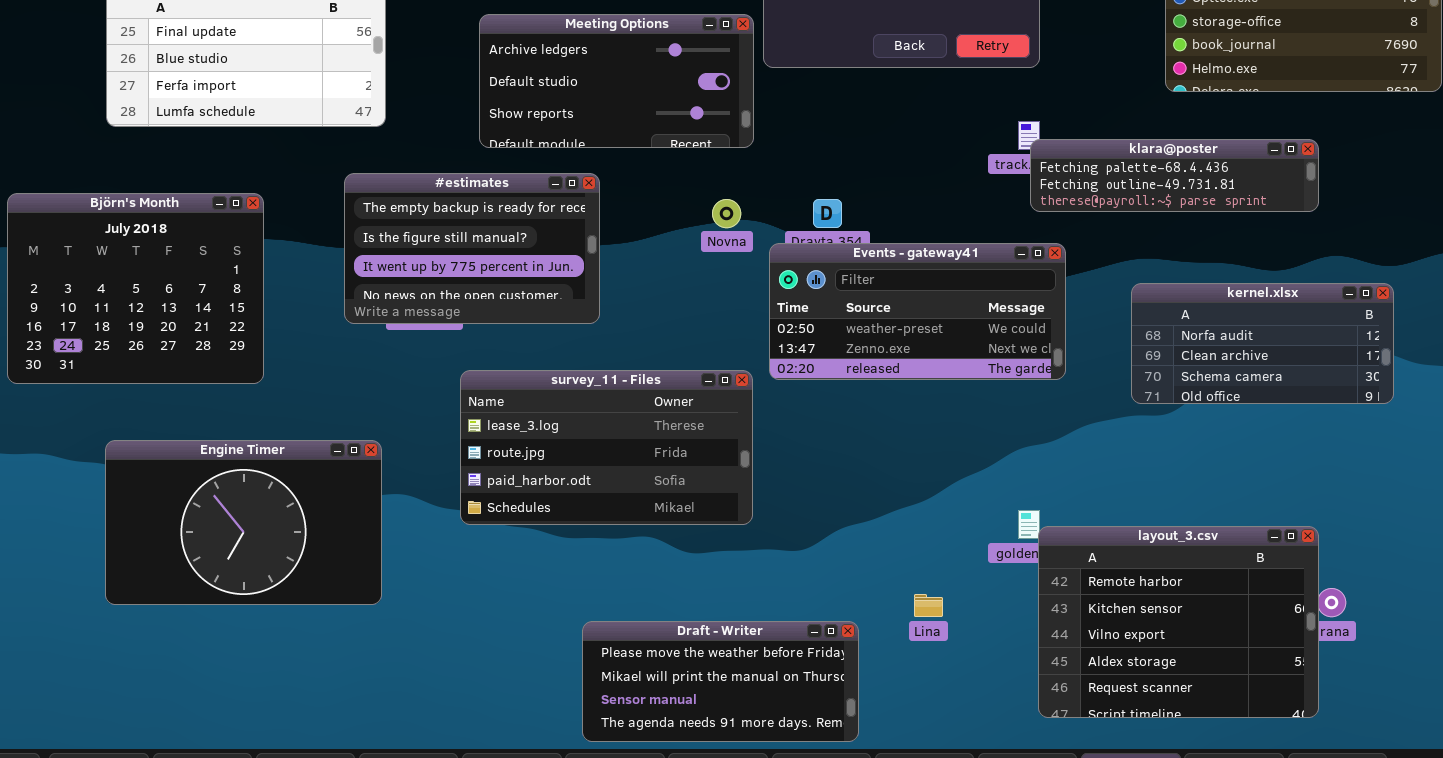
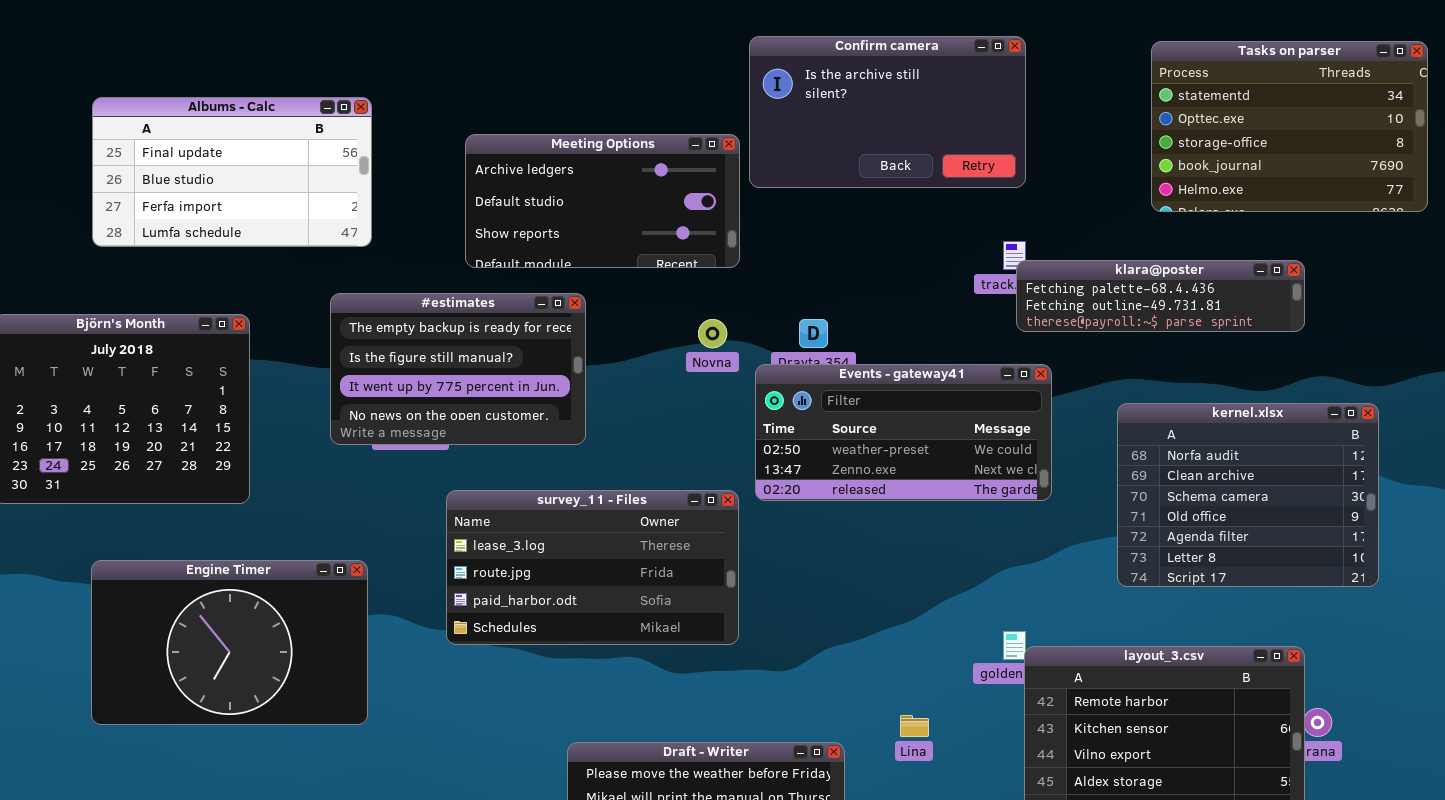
kernel.xlsx: [1131,283,1394,404] -> [1117,403,1379,587], resized

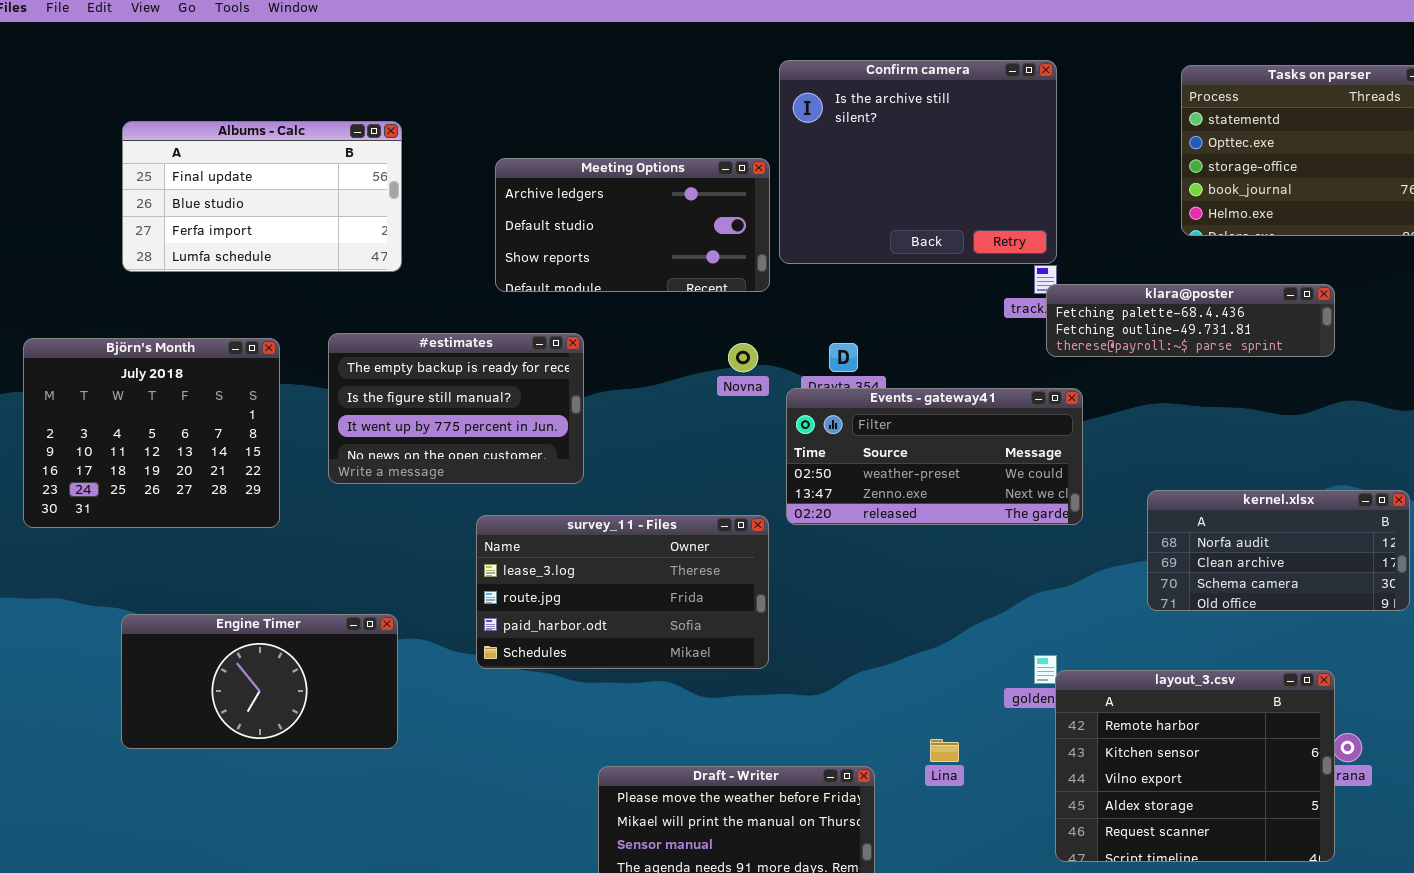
Confirm camera: [749,36,1026,188] -> [779,60,1057,264], resized
#estimates: [330,293,586,445] -> [328,333,584,484], moved
kernel.xlsx: [1117,403,1379,587] -> [1147,490,1410,611], resized
Engine Timer: [91,560,368,725] -> [121,614,398,749], resized

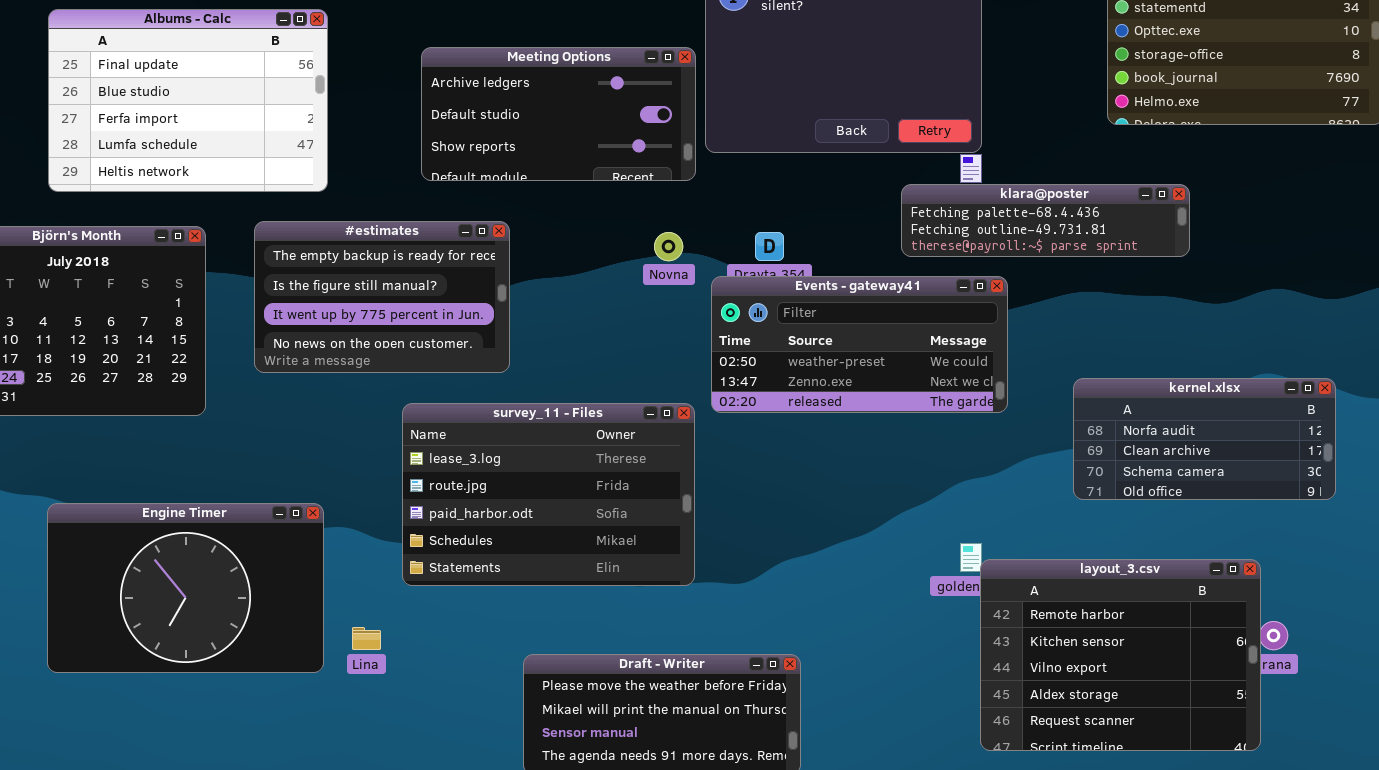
Albums - Calc: [122,121,402,272] -> [48,9,328,192], resized
klara@poster: [1046,284,1335,357] -> [901,184,1190,257], moved
survey_11 - Files: [476,515,769,669] -> [402,403,695,586], resized
Engine Timer: [121,614,398,749] -> [47,503,324,673], resized
Lina: [930,739,959,762] -> [352,627,381,650], moved

